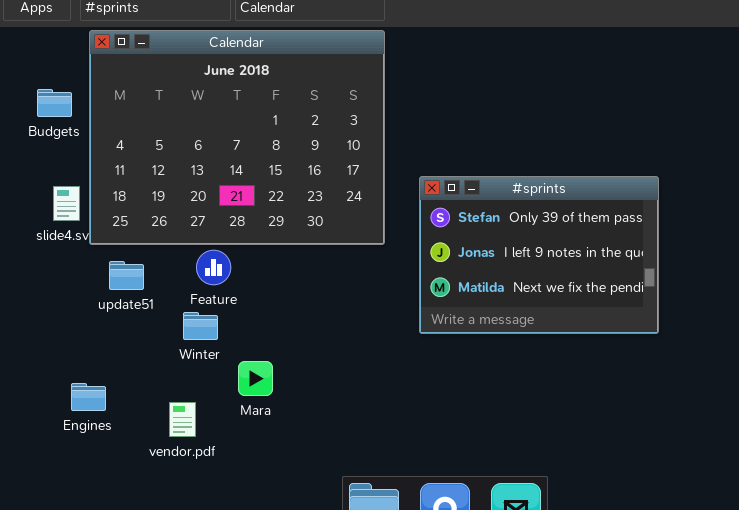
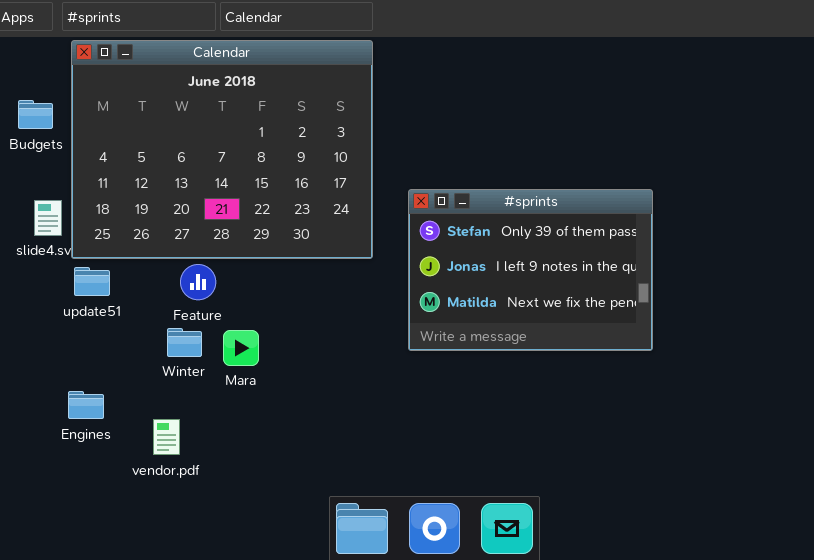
update51: [109,261,144,290] -> [74,267,110,296], moved
Mara: [238,361,273,396] -> [223,330,259,366], moved
Engines: [71,383,106,411] -> [68,391,104,419], moved

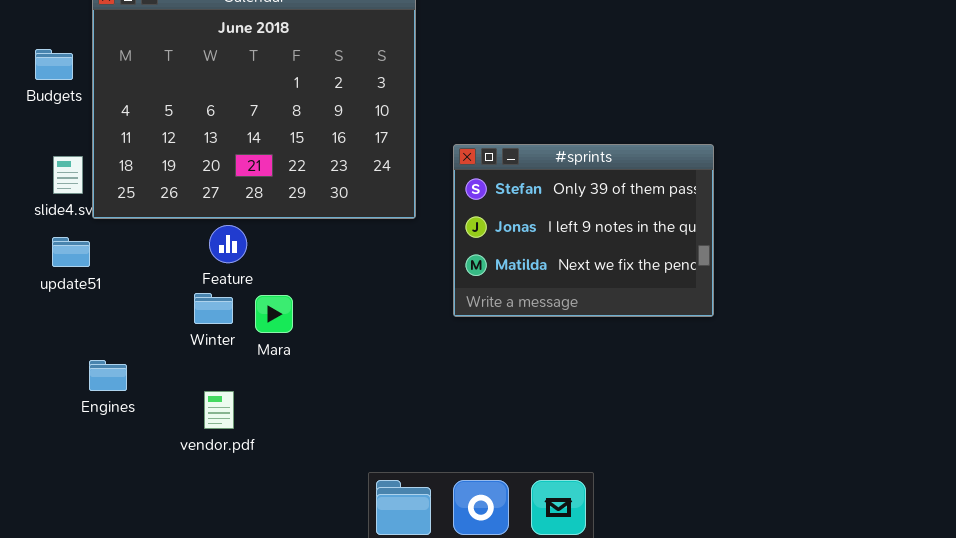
update51: [74,267,110,296] -> [52,237,90,267], moved
vendor.pdf: [153,419,180,455] -> [204,391,234,429], moved

